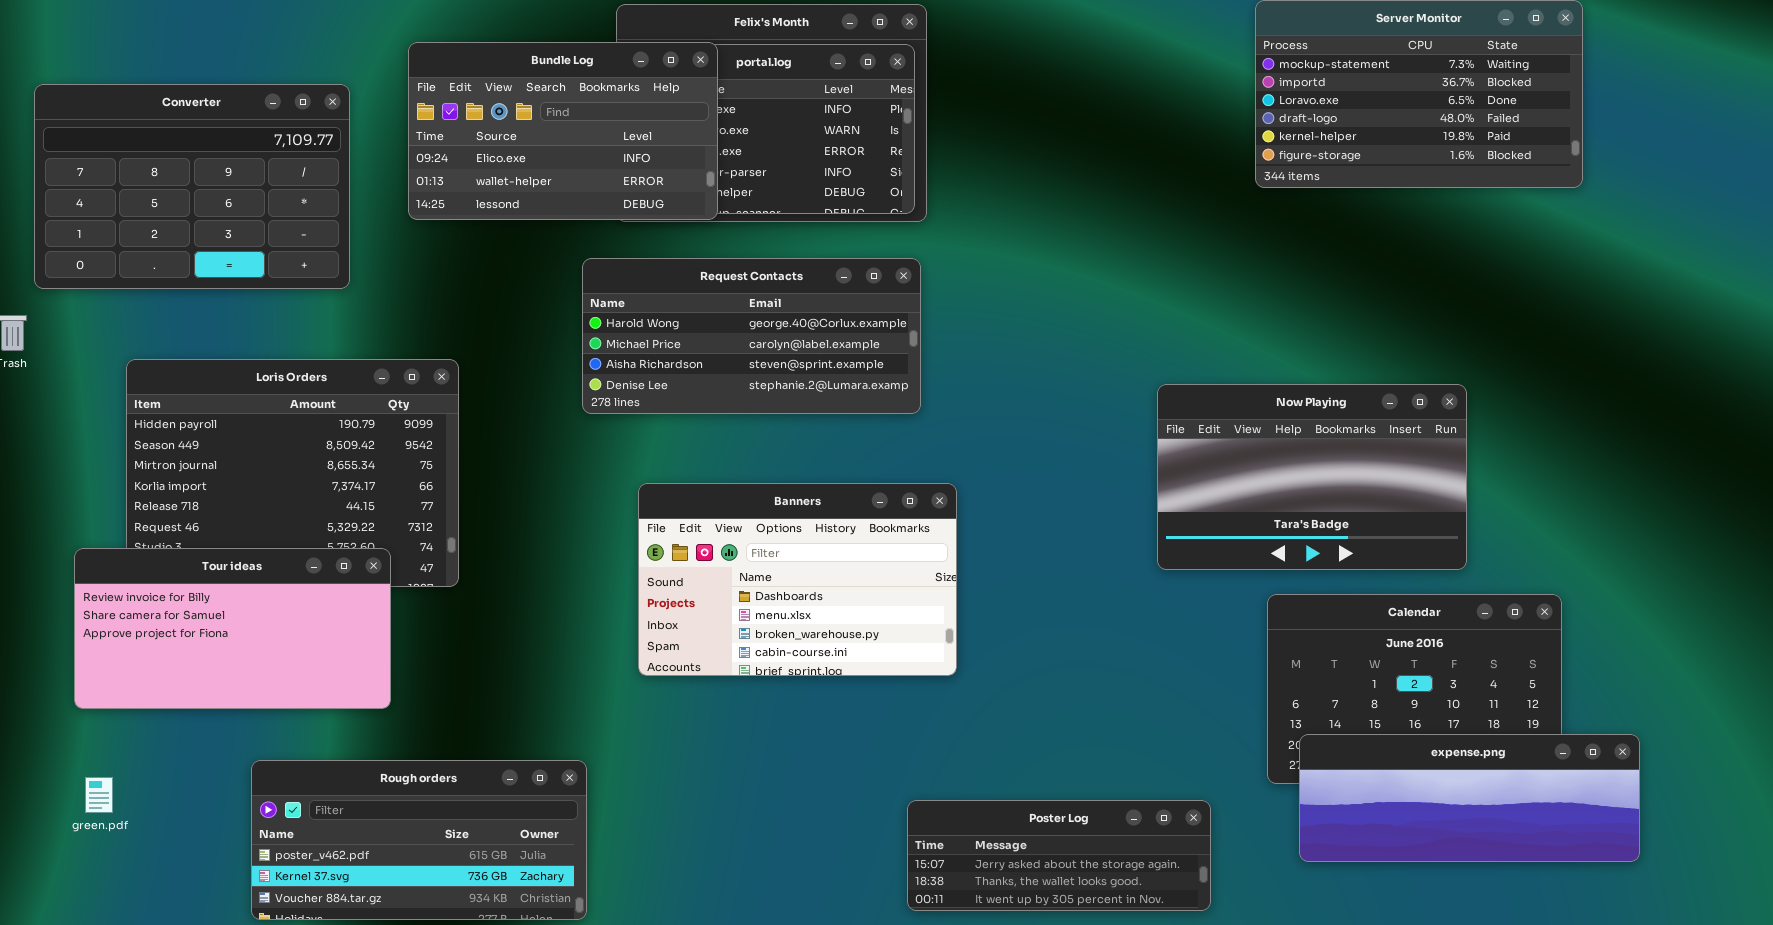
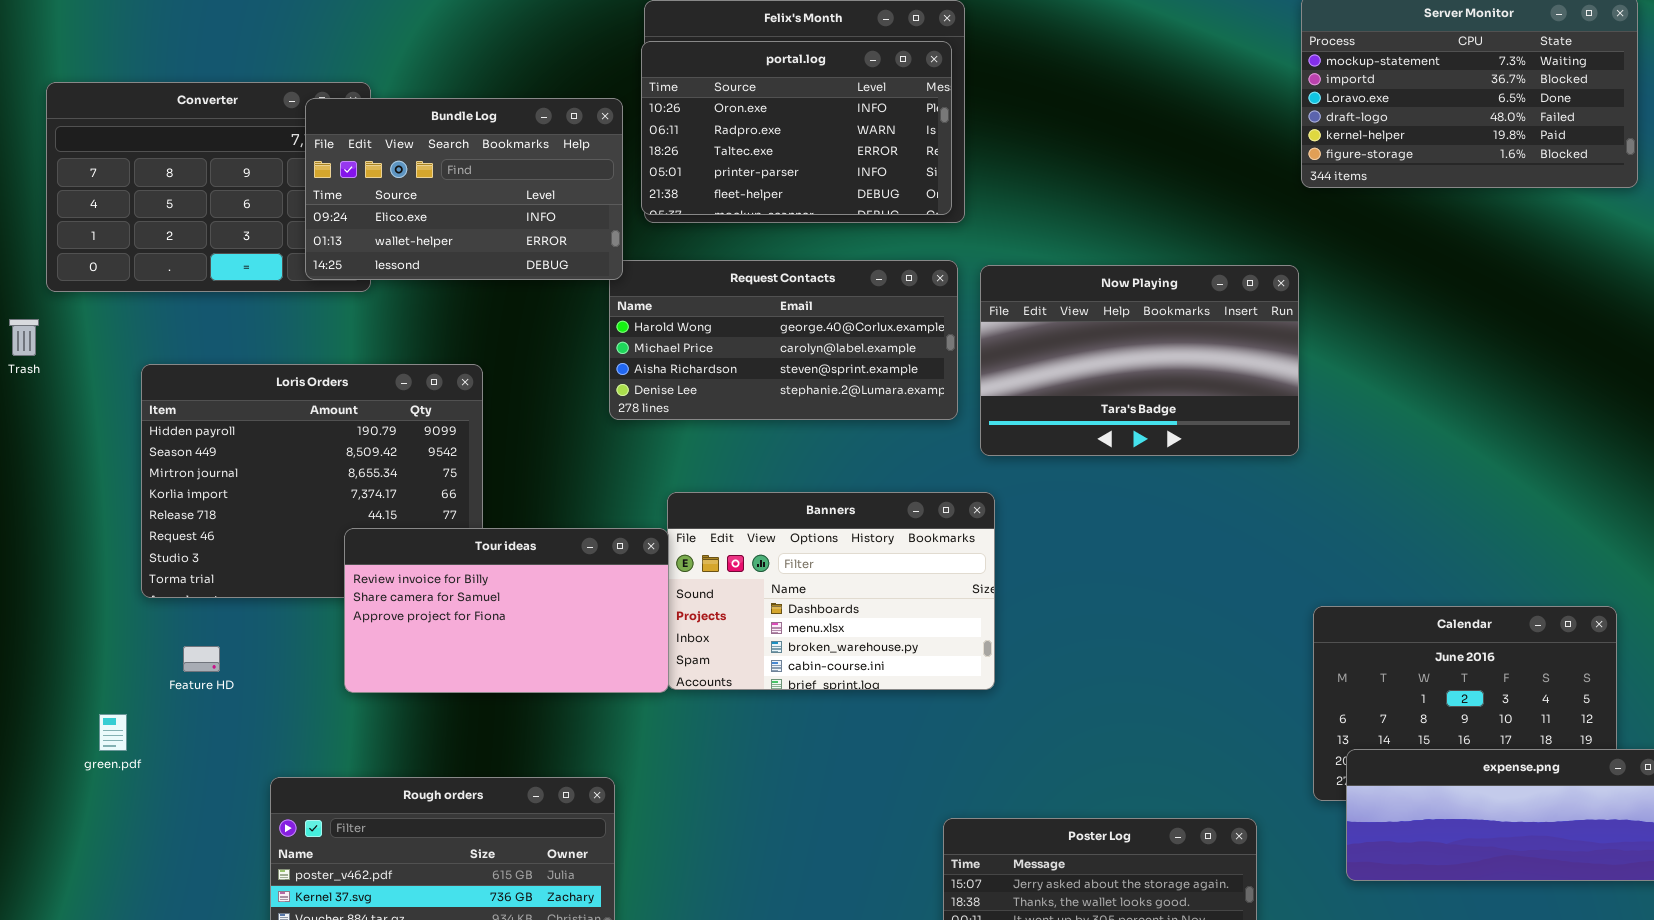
Bundle Log: [408,42,718,220] -> [305,98,623,280], moved
Now Playing: [1157,384,1467,570] -> [980,265,1299,456], moved
Tour ideas: [74,548,391,709] -> [344,528,669,693], moved
green.pdf: [85,777,113,813] -> [99,714,127,751], moved

